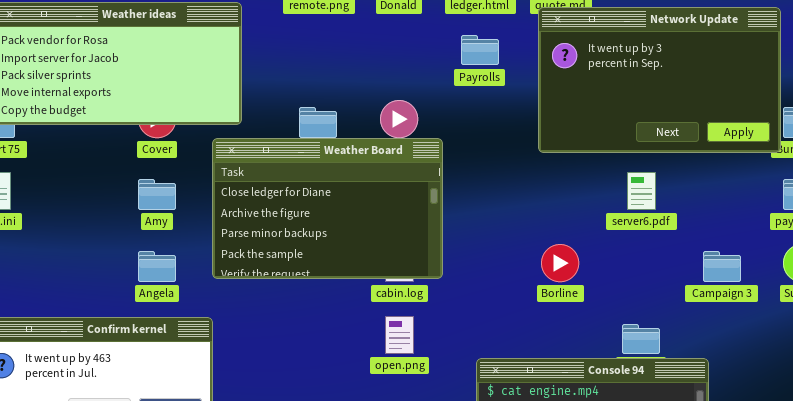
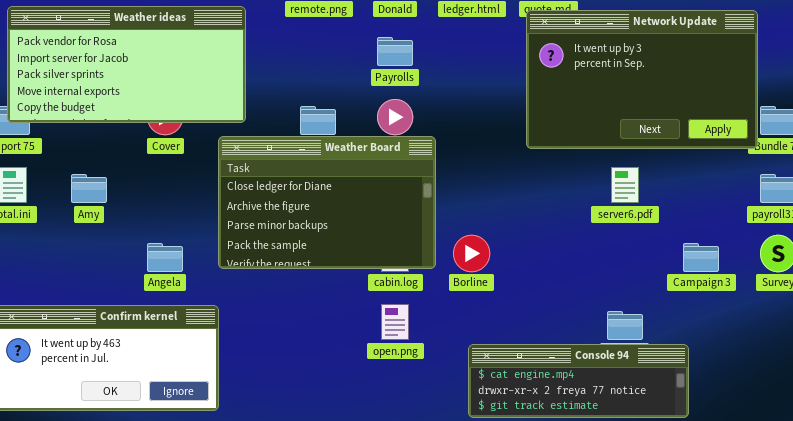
Payrolls: [461,35,499,65] -> [377,37,413,66], moved
Amy: [138,179,176,210] -> [71,174,107,203], moved
Borline: [541,244,579,282] -> [453,235,490,272], moved

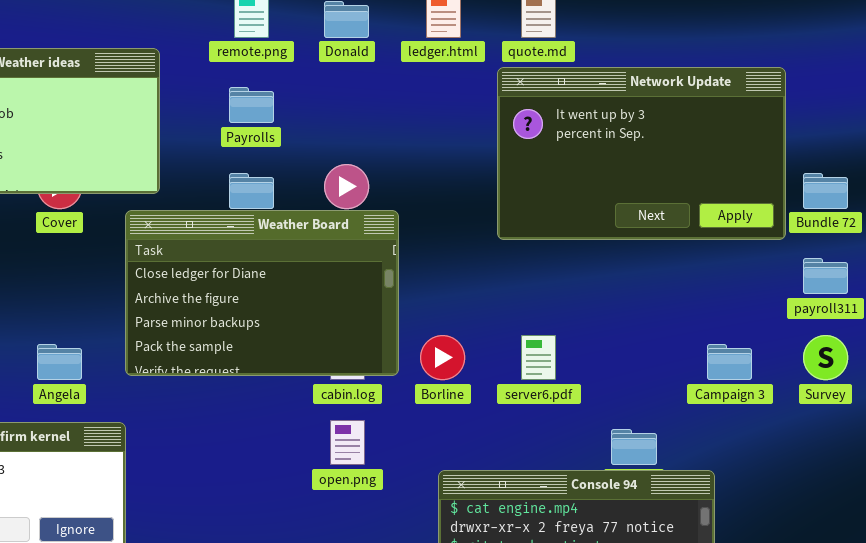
Network Update: [526,10,758,149] -> [497,67,786,240], moved
Payrolls: [377,37,413,66] -> [229,87,274,123], moved
server6.pdf: [611,167,639,203] -> [521,335,556,380], moved

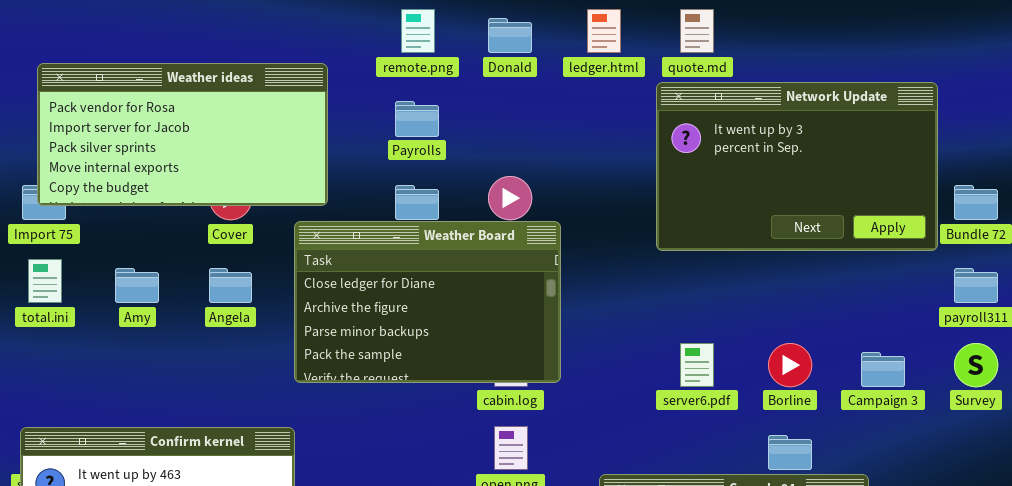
Borline: [420,335,465,380] -> [768,343,812,387], moved
Angela: [37,344,82,380] -> [209,268,252,303], moved

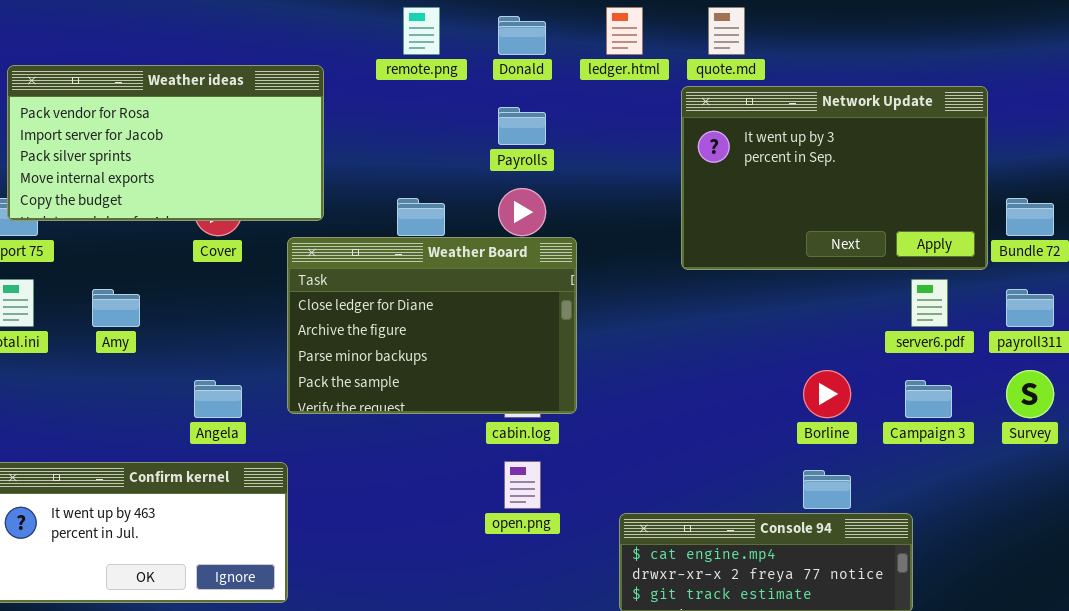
Payrolls: [395,101,439,137] -> [498,107,546,145], moved
Angela: [209,268,252,303] -> [194,380,242,418], moved
server6.pdf: [680,343,714,387] -> [911,279,948,327], moved

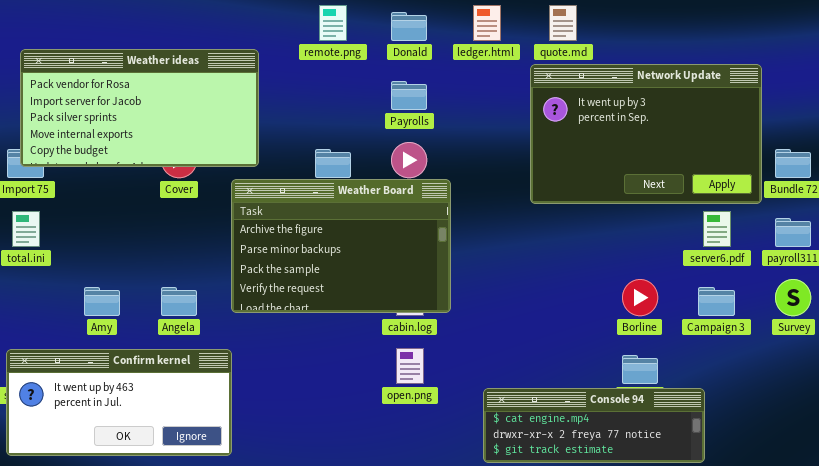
Weather Board: [287,237,577,414] -> [231,179,451,313], scrolled down 1 row
Amy: [92,289,140,327] -> [84,287,120,316], moved

